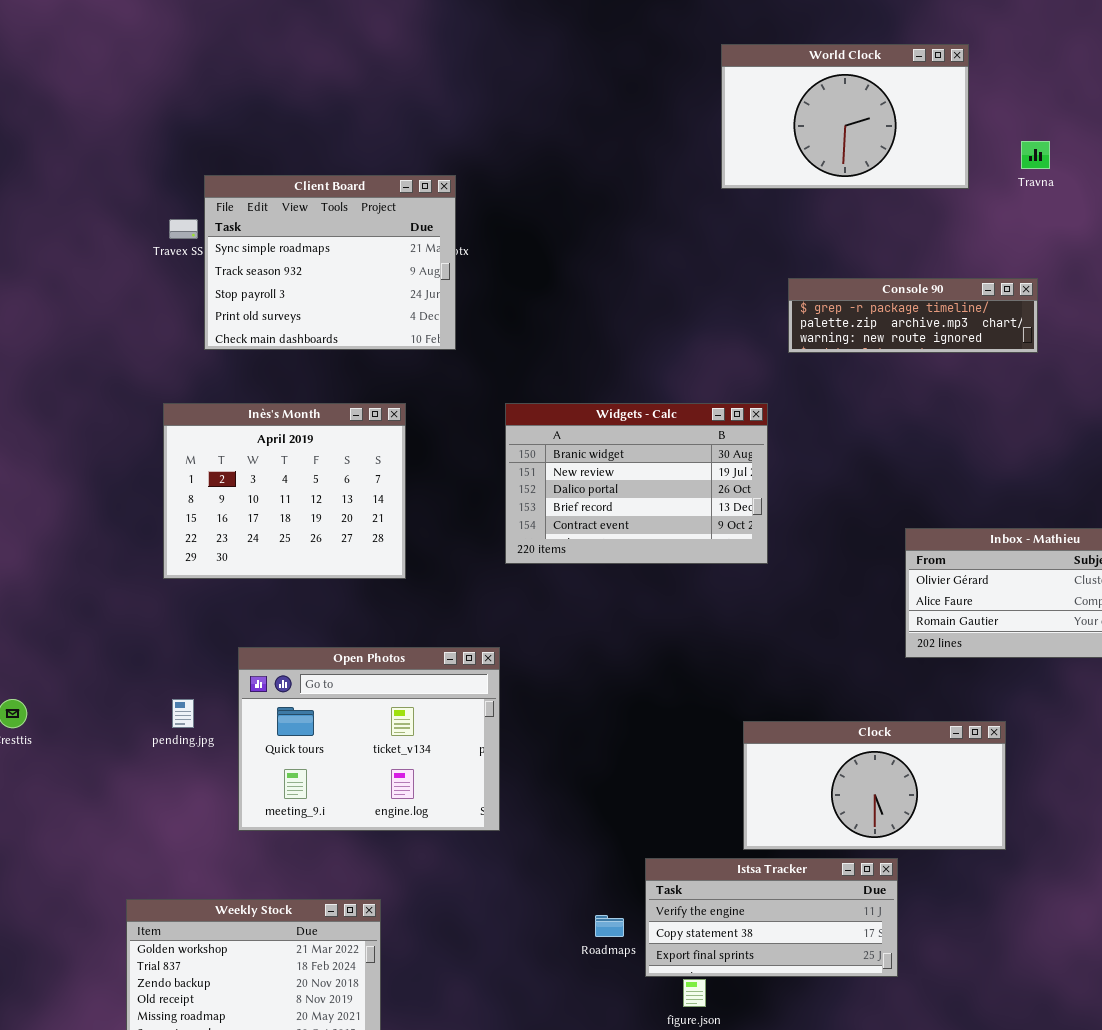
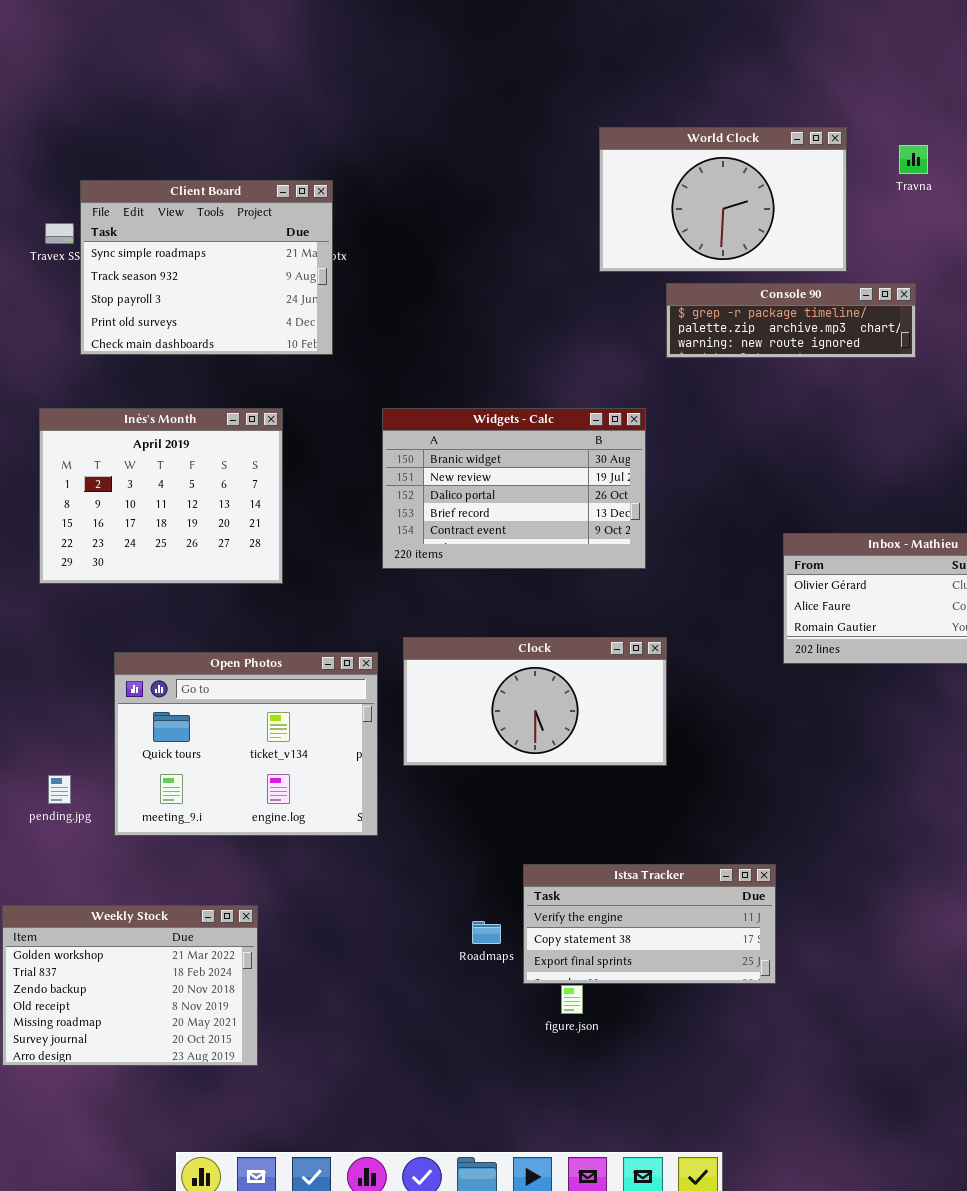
World Clock: [721,44,969,189] -> [599,127,847,272], moved
pending.jpg: [172,699,194,728] -> [48,775,71,804], moved
Clock: [743,721,1006,850] -> [403,637,667,766], moved

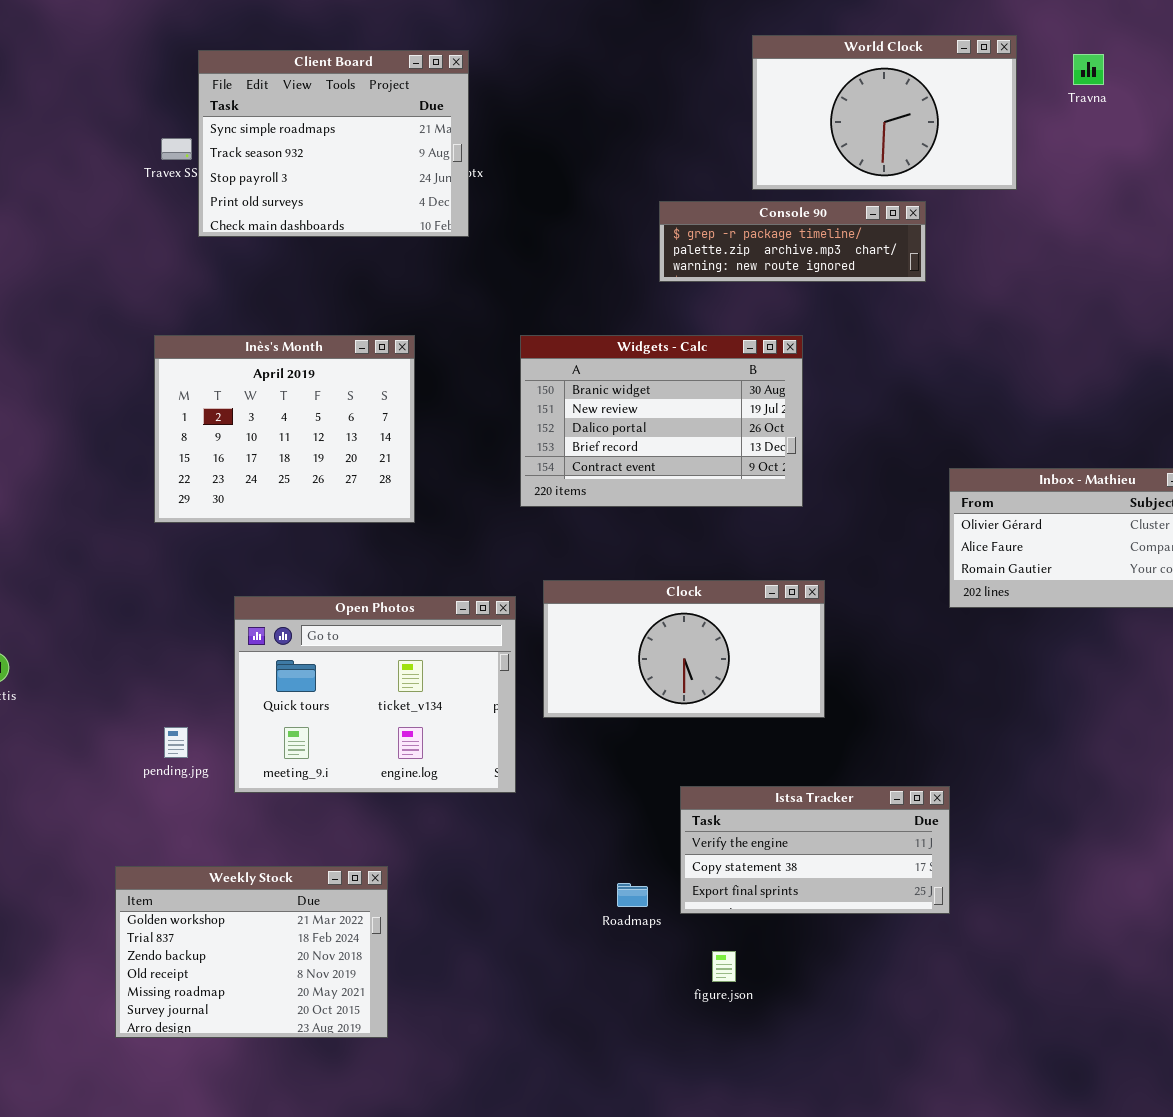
Client Board: [80,180,333,355] -> [198,50,469,237], moved
Console 90: [666,283,916,358] -> [659,201,926,282], moved
Istsa Tracker: [523,864,776,984] -> [680,786,950,914], moved

